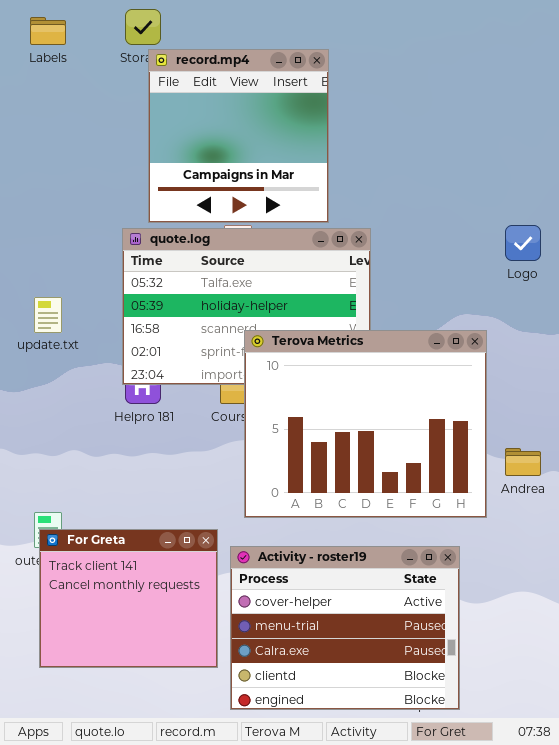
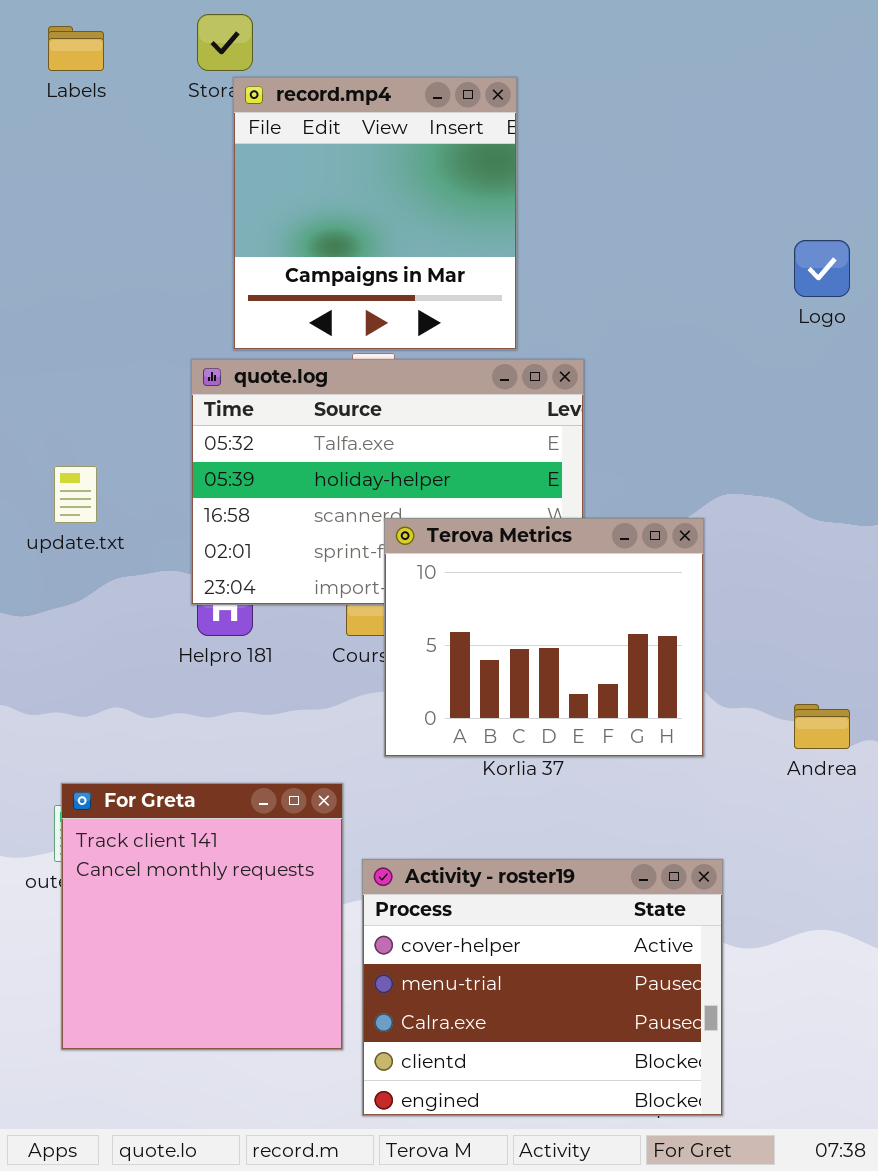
Logo: [505,225,541,261] -> [794,240,850,297], moved
Terova Metrics: [244,330,487,518] -> [384,518,704,757], resized
For Greta: [39,529,218,668] -> [61,783,343,1050], resized

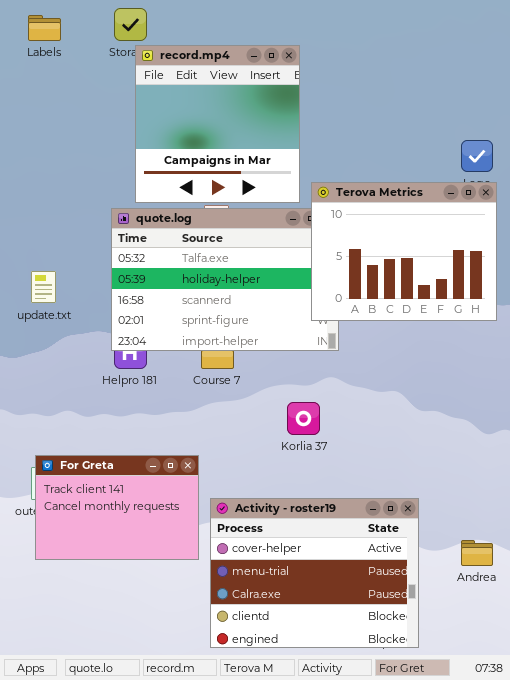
Terova Metrics: [384,518,704,757] -> [311,182,497,321], moved
Andrea: [794,704,850,749] -> [461,540,493,566], moved
For Greta: [61,783,343,1050] -> [35,455,199,560], resized

